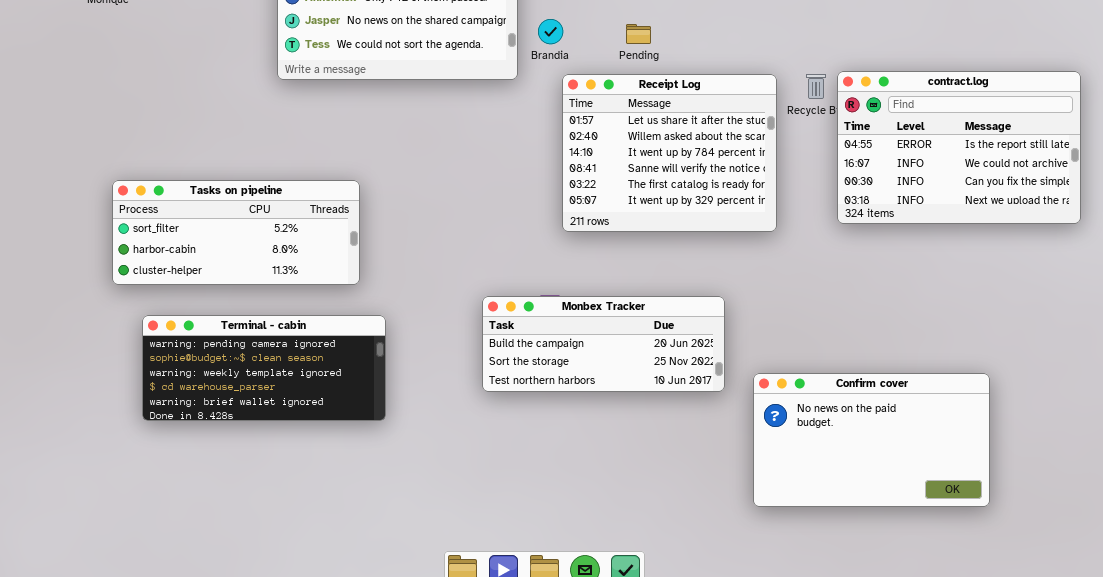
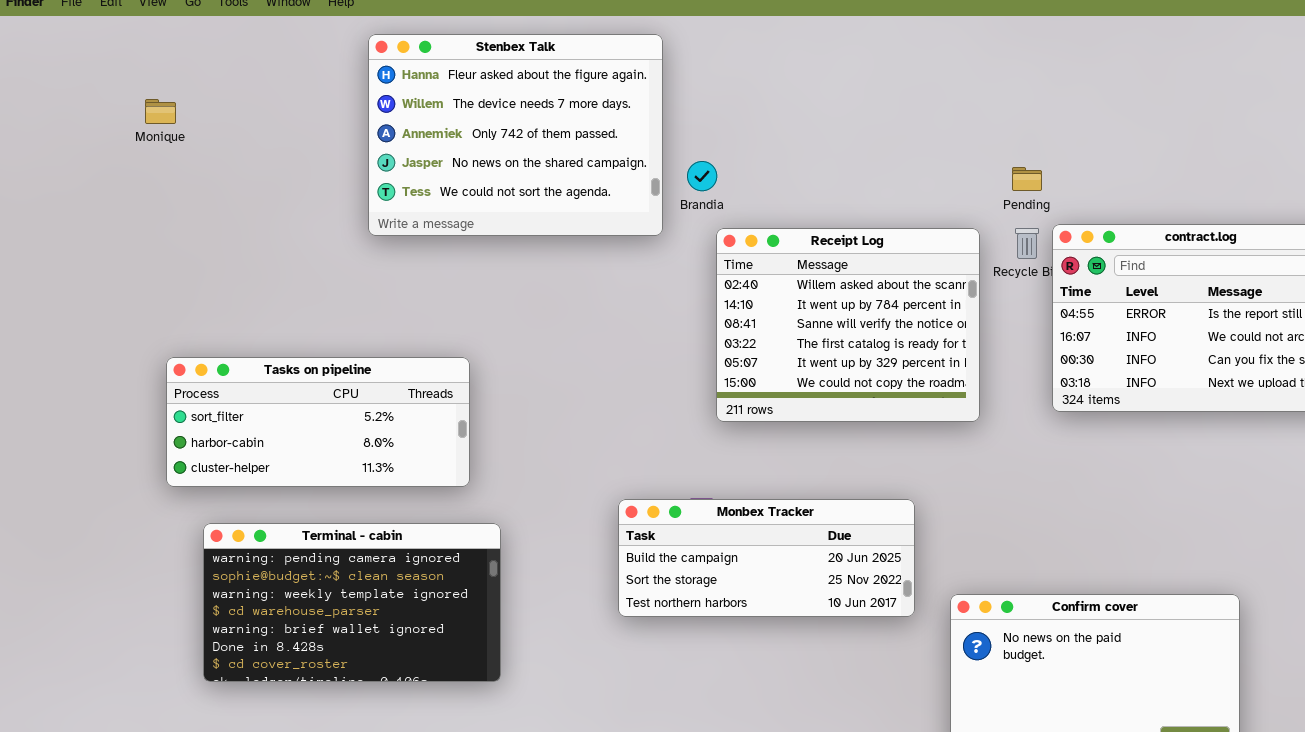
Pending: [626,24,651,44] -> [1012,167,1042,191], moved
Receipt Log: [562,74,777,232] -> [716,228,980,422], scrolled down 1 row
Terminal - cabin: [142,315,386,421] -> [203,523,501,682], resized

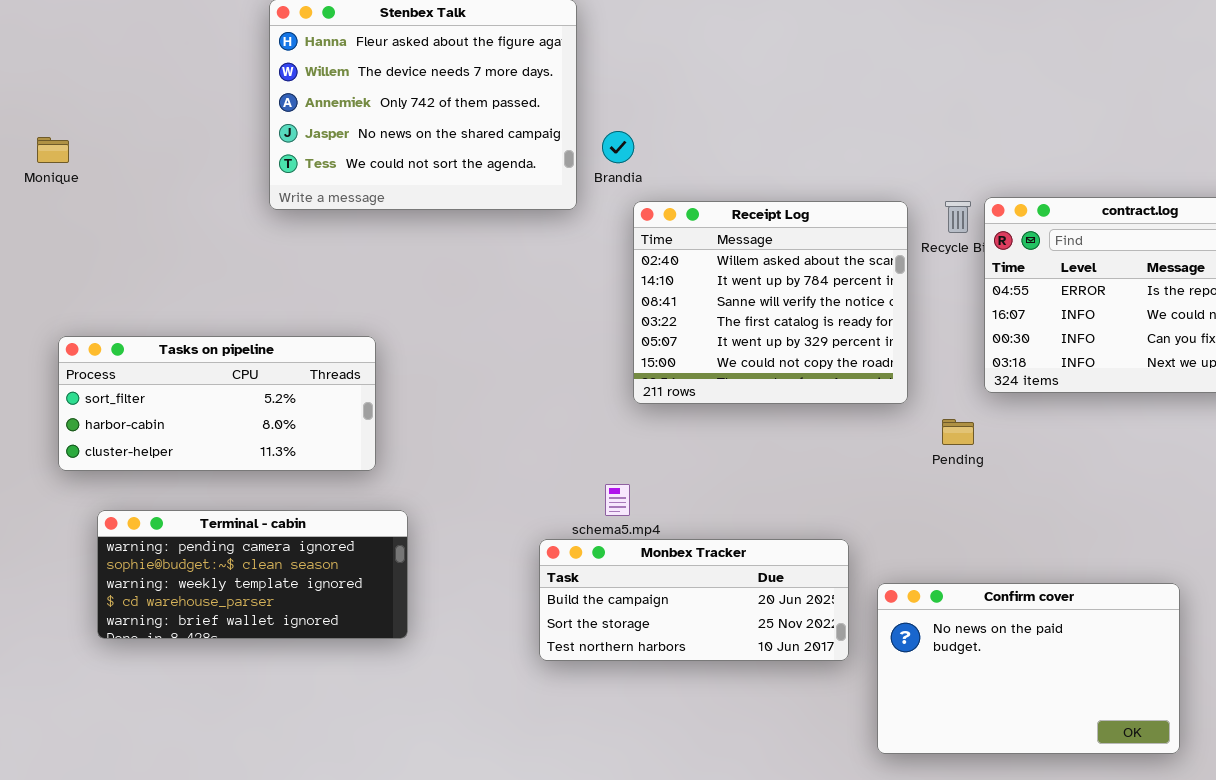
Monique: [145,99,176,124] -> [37,137,69,163], moved
Pending: [1012,167,1042,191] -> [942,419,974,445], moved
Monbex Tracker: [618,499,915,617] -> [539,539,849,661], moved
Terminal - cabin: [203,523,501,682] -> [97,510,408,639], resized

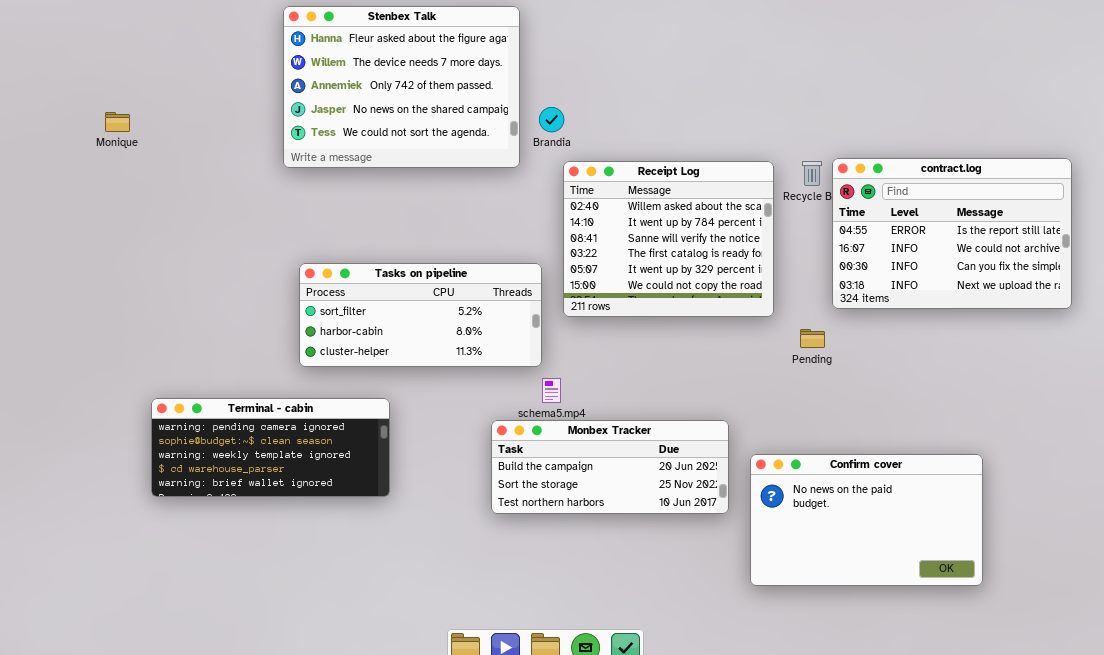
Tasks on pipeline: [58,336,376,471] -> [299,263,542,367], moved

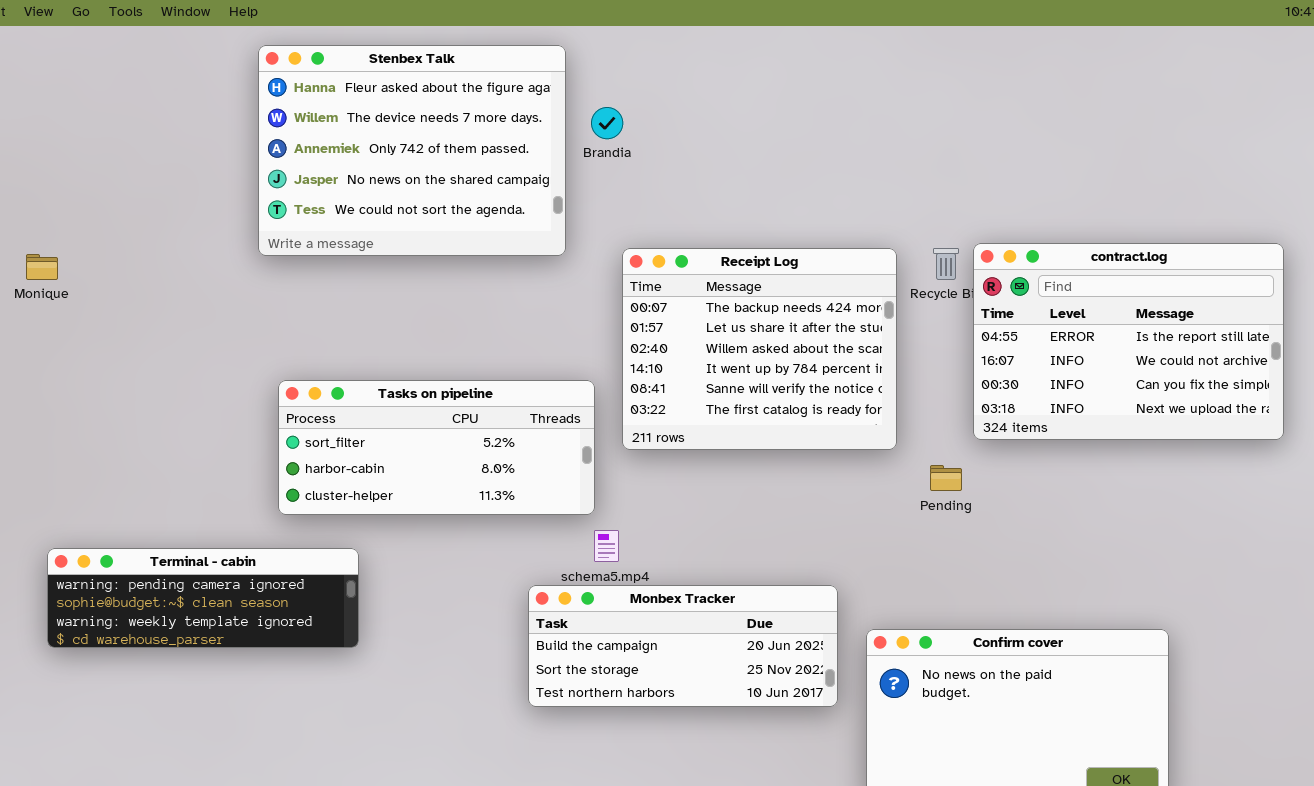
Brandia: [539,107,564,132] -> [591,107,623,139], moved
Monique: [105,112,130,132] -> [26,254,58,280], moved
Receipt Log: [563,161,774,317] -> [622,248,897,450], scrolled up 2 rows
Terminal - cabin: [151,398,390,497] -> [47,548,359,648], moved, resized

